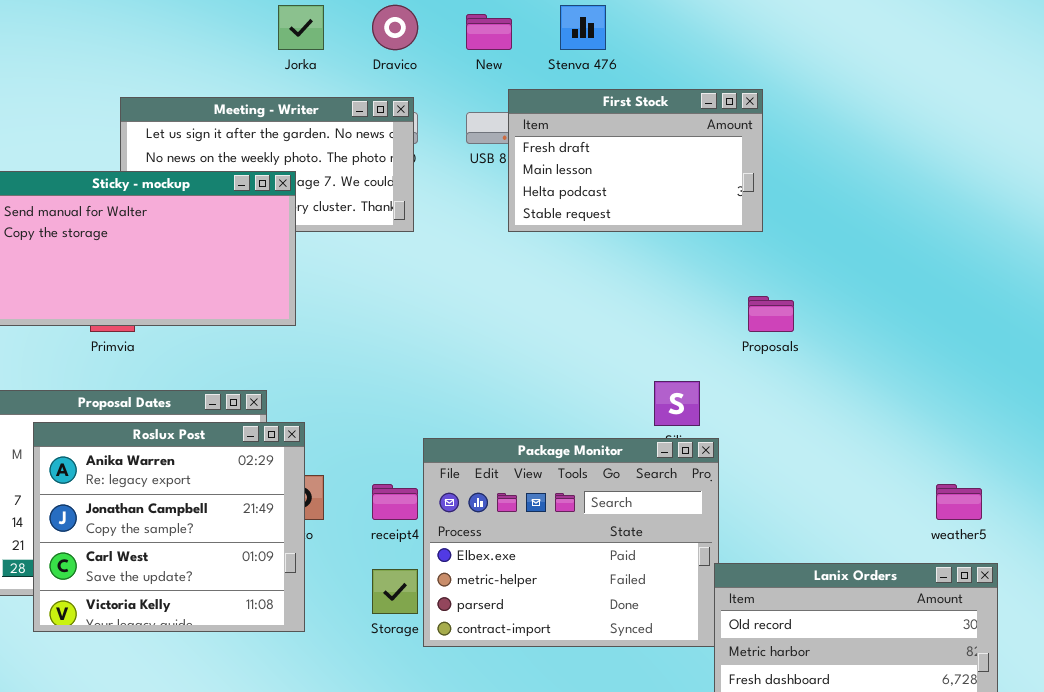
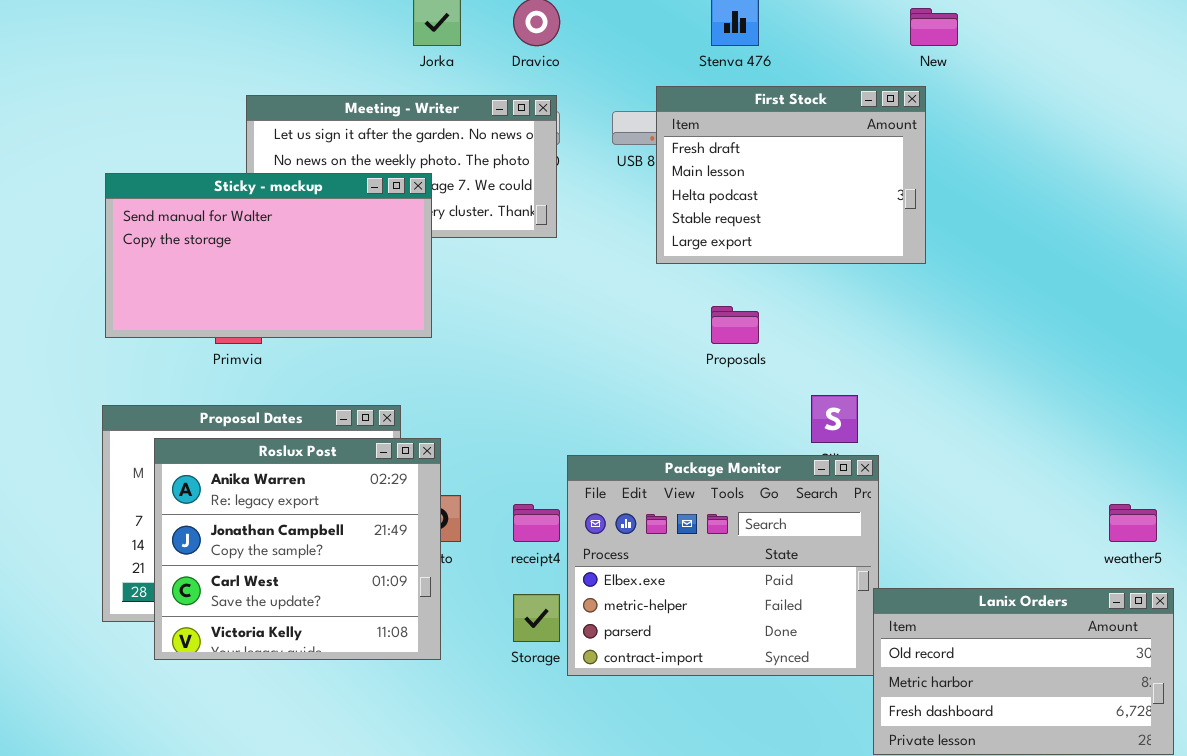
New: [466,14,512,50] -> [910,8,958,46], moved
First Stock: [508,89,763,232] -> [656,86,926,264], resized
Proposals: [748,296,794,332] -> [711,306,759,344], moved

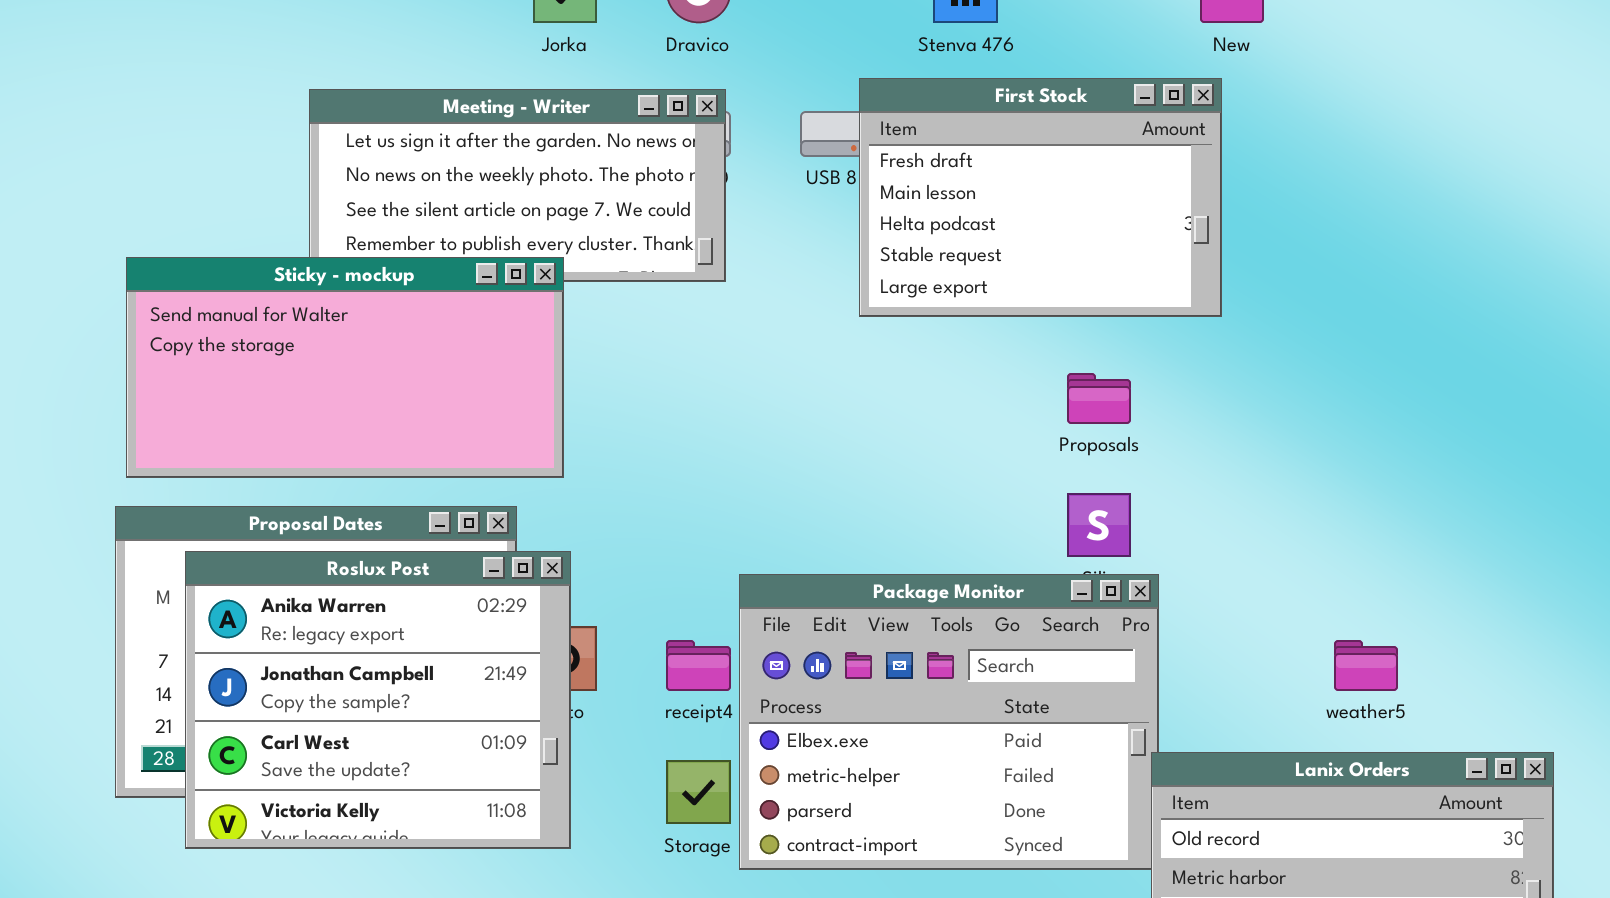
Sticky - mockup: [105,173,432,338] -> [126,257,564,478], moved
Proposals: [711,306,759,344] -> [1067,373,1131,424], moved
weather5: [1109,504,1157,542] -> [1334,640,1398,691], moved

